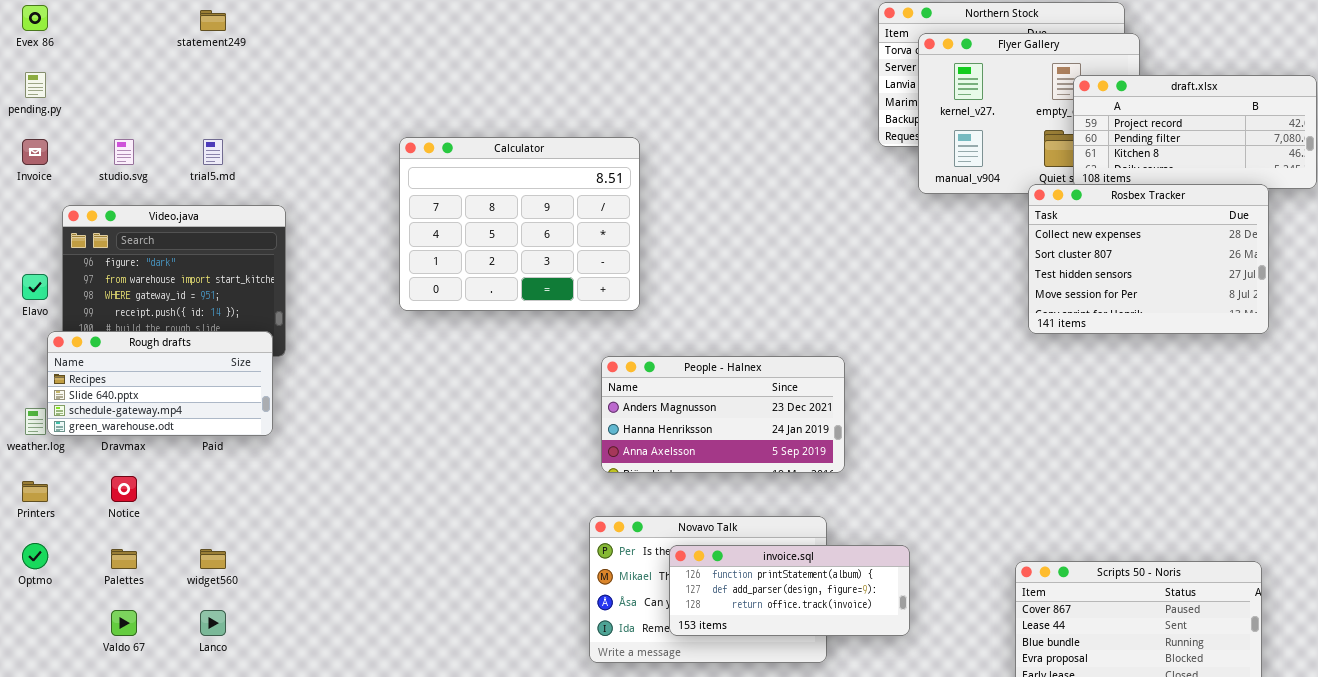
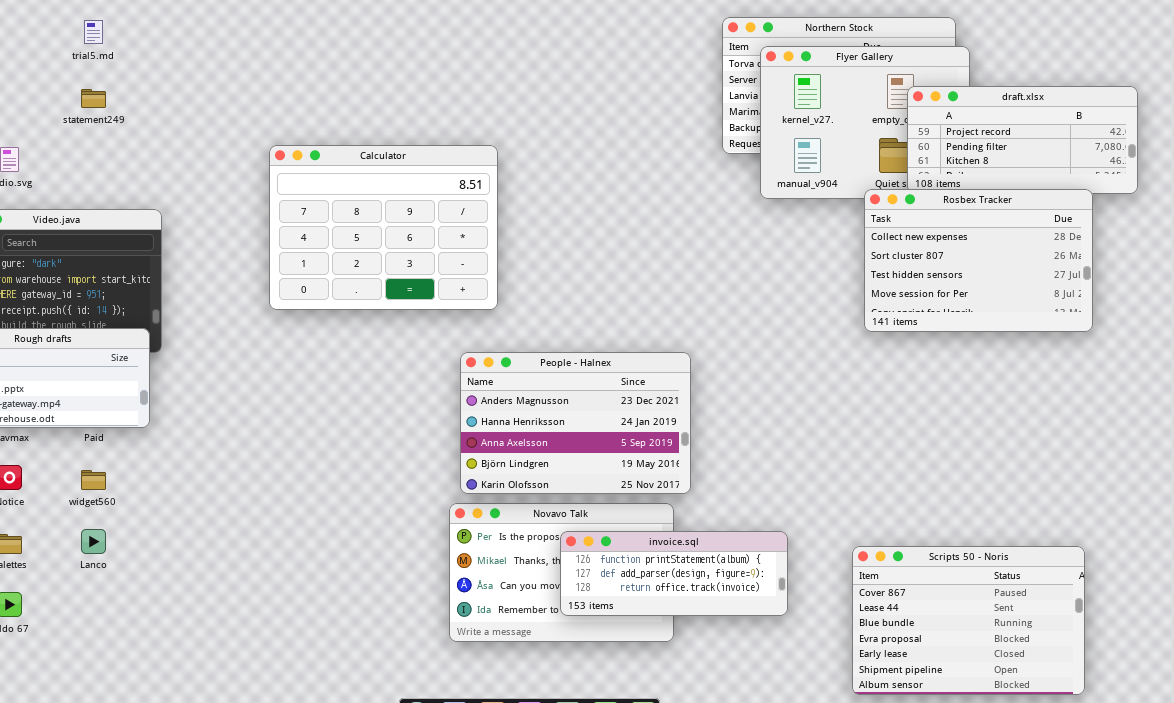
statement249: [200,10,226,31] -> [81,89,106,108], moved
trial5.md: [203,139,223,165] -> [84,20,103,44], moved
People - Halnex: [601,356,845,473] -> [460,352,691,494], resized
invoice.sql: [669,545,910,636] -> [560,531,788,616], moved
widget560: [200,549,226,569] -> [81,470,106,490], moved
Lanco: [200,610,226,636] -> [81,529,106,554], moved

